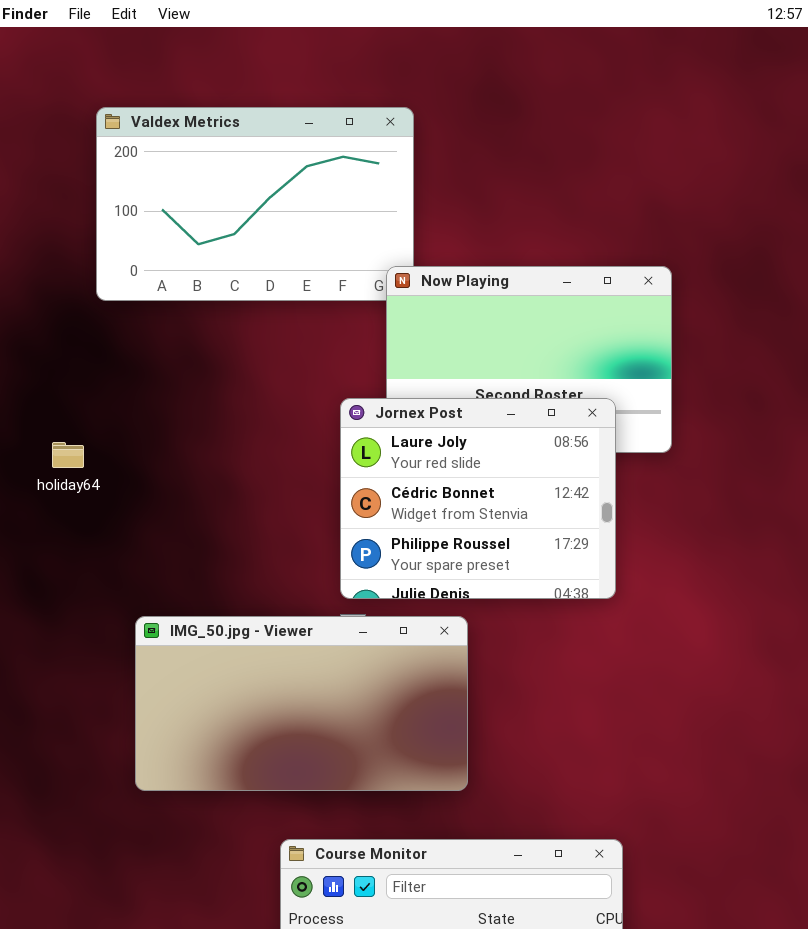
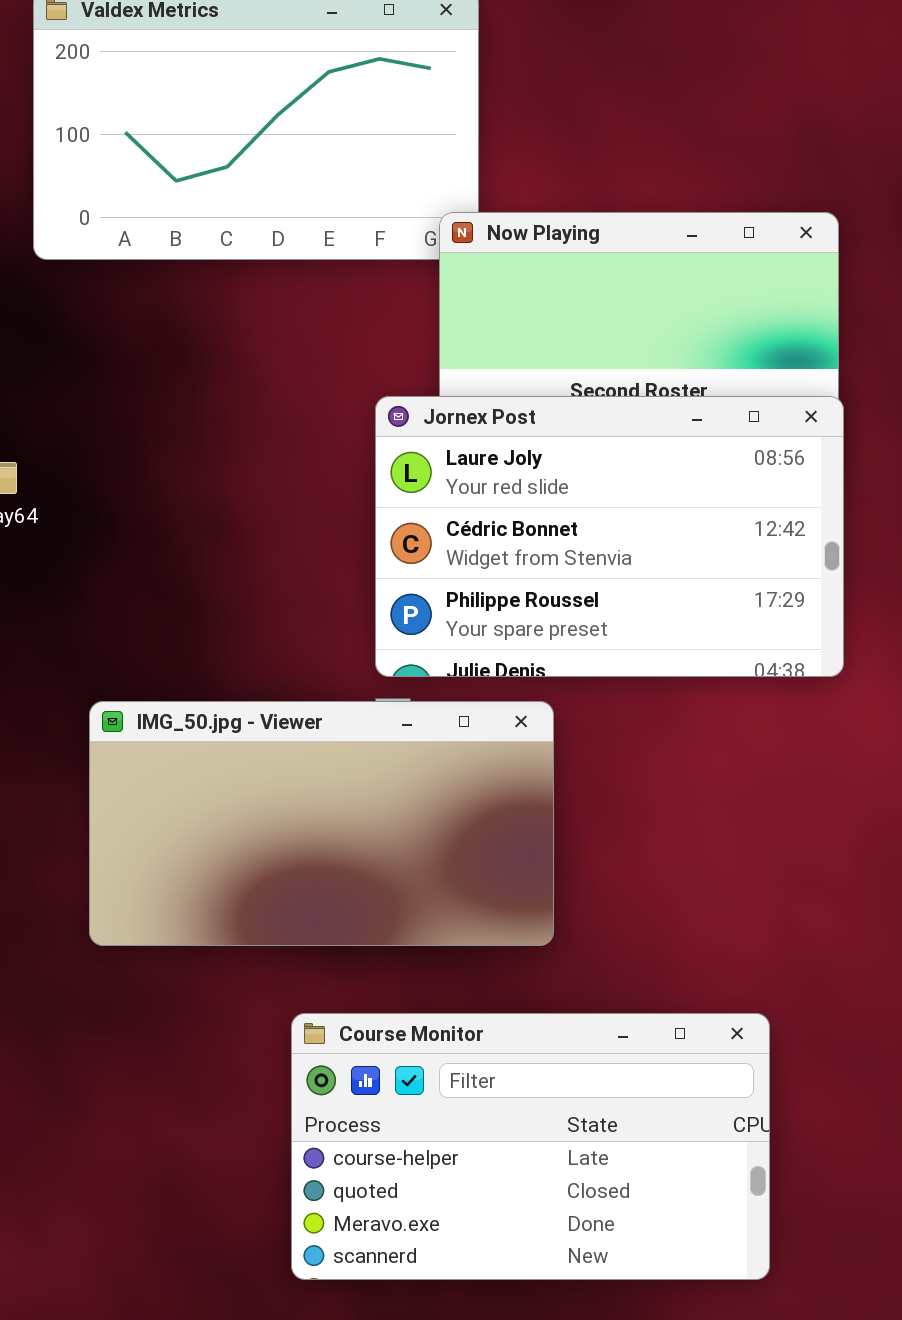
Jornex Post: [340,398,616,599] -> [375,396,844,677], resized

